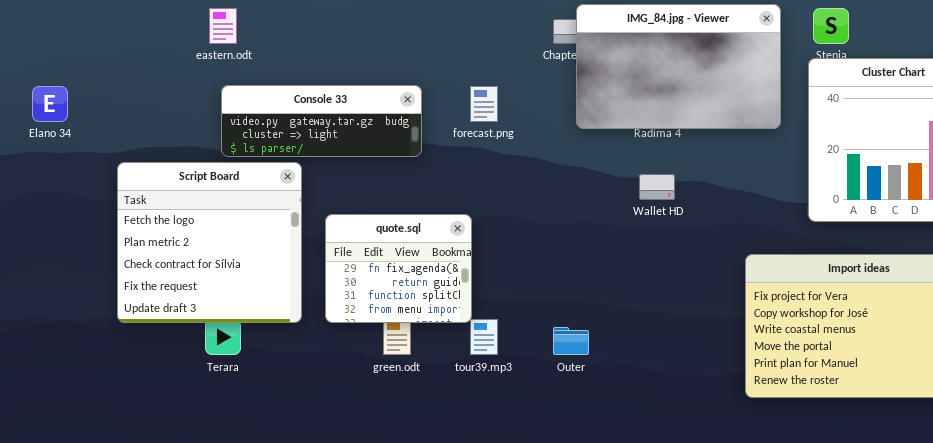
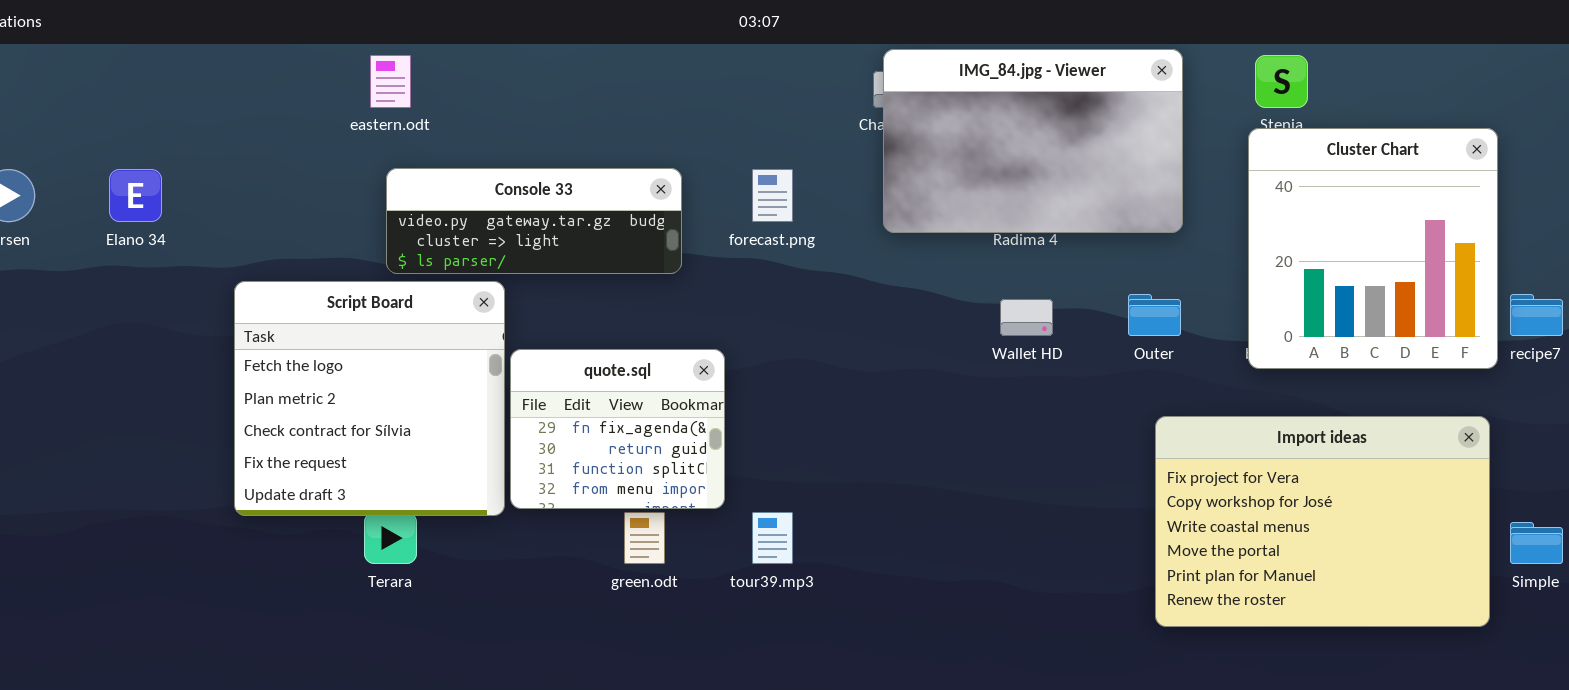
IMG_84.jpg - Viewer: [576,4,781,129] -> [883,49,1183,233], moved
quote.sql: [325,214,472,323] -> [510,349,725,509], moved
Outer: [553,327,589,355] -> [1128,294,1181,336], moved

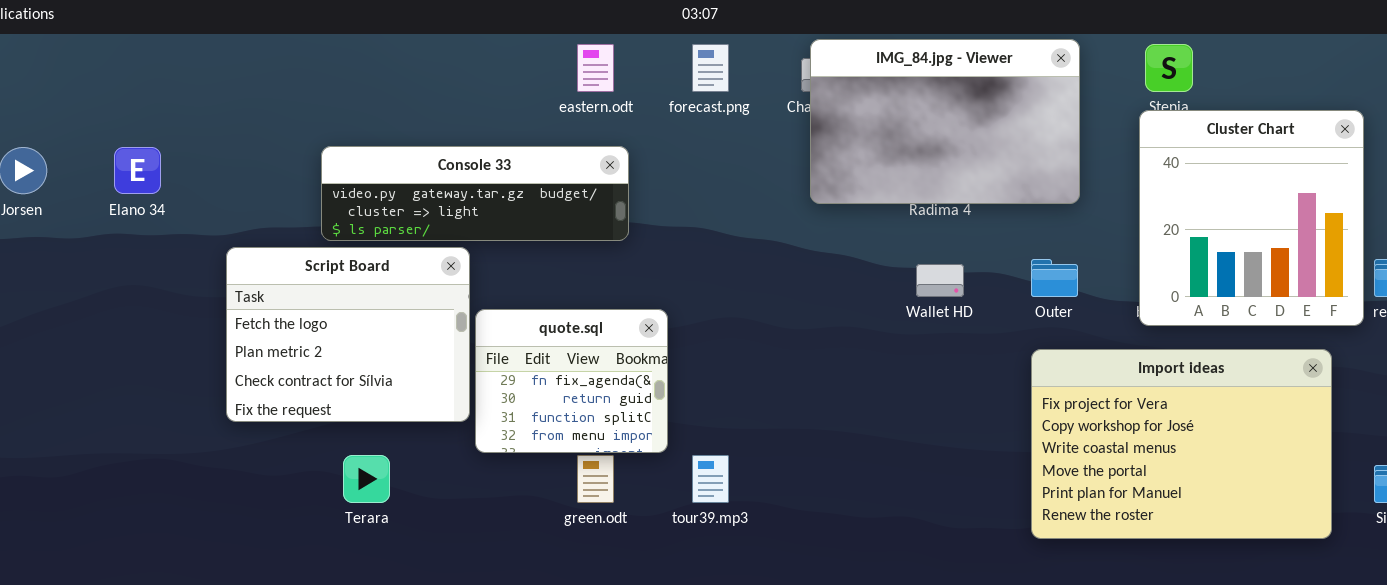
eastern.odt: [370,55,411,108] -> [577,44,614,92], moved
Console 33: [386,168,682,274] -> [321,146,629,241], resized
forecast.png: [752,169,793,222] -> [692,44,729,92], moved
Script Board: [234,281,505,516] -> [226,247,470,422], resized
Import ideas: [1155,416,1490,627] -> [1031,349,1332,539], moved

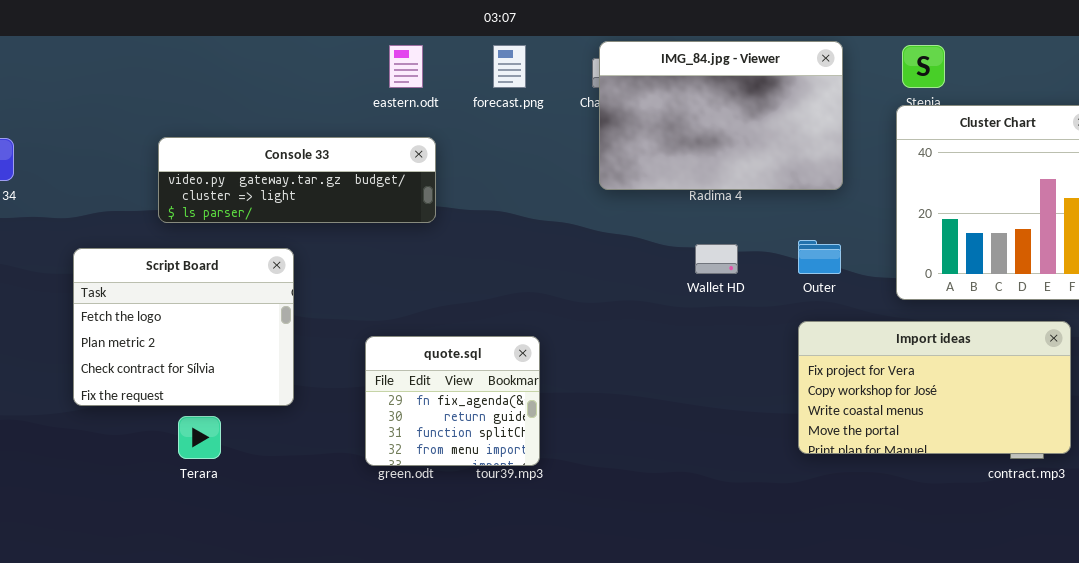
Script Board: [226,247,470,422] -> [73,248,294,406], moved
quote.sql: [475,309,668,453] -> [365,336,540,466], moved
Import ideas: [1031,349,1332,539] -> [798,321,1071,454], resized

